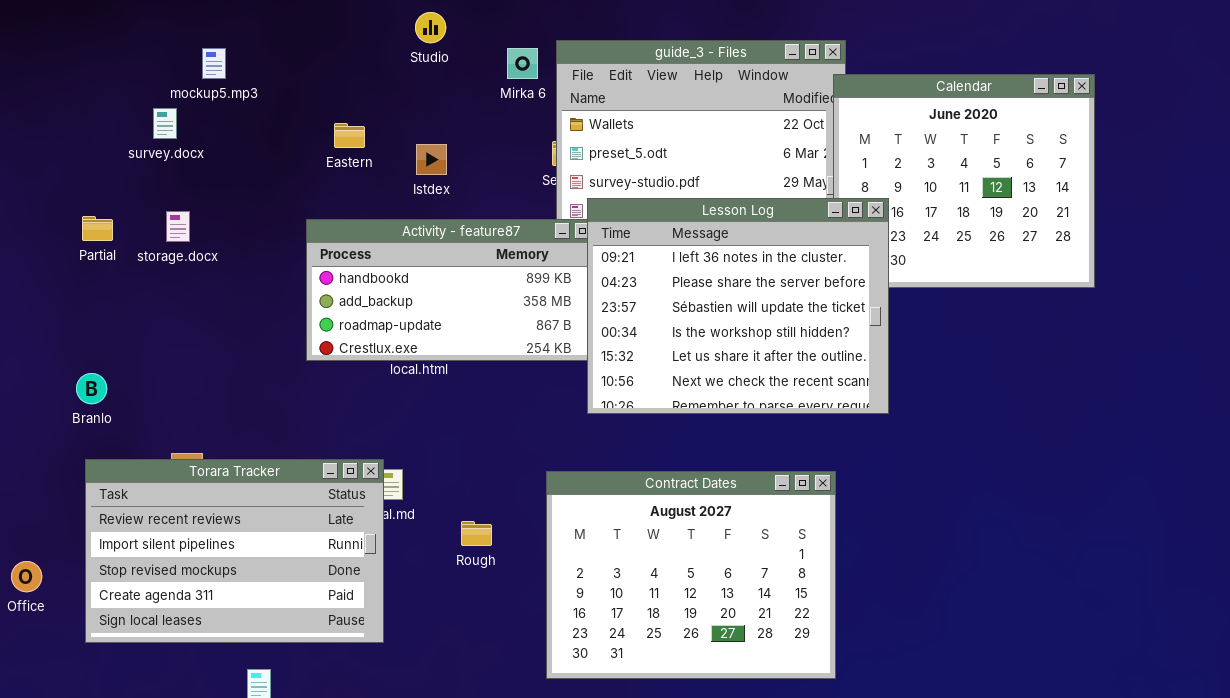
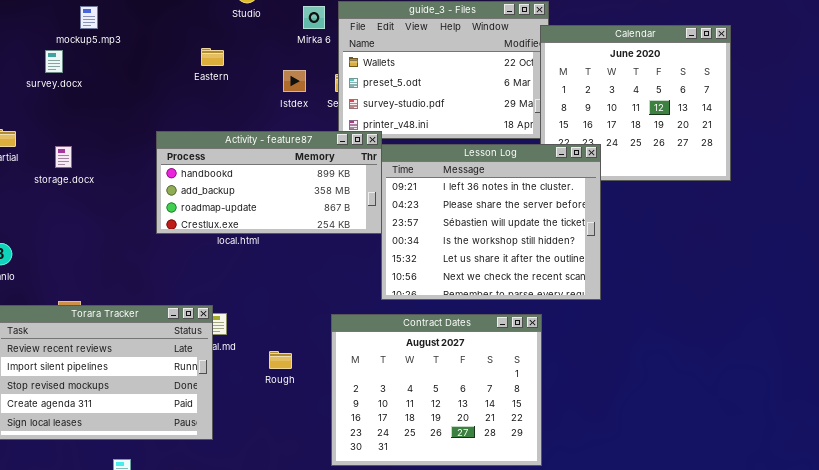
Eastern: [334,123,365,148] -> [201,48,224,66], moved
Istdex: [416,144,447,175] -> [283,70,306,92], moved
Lesson Log: [587,198,889,414] -> [381,144,601,300], moved
storage.docx: [166,211,190,242] -> [55,146,72,168], moved

